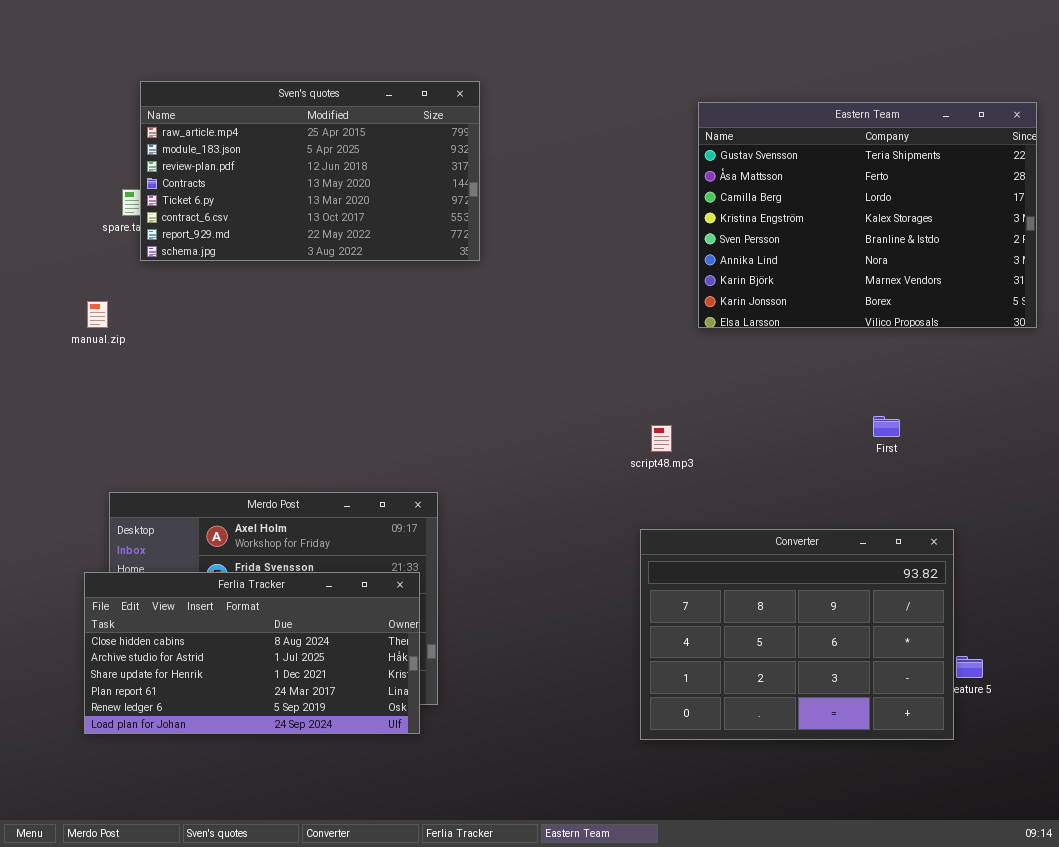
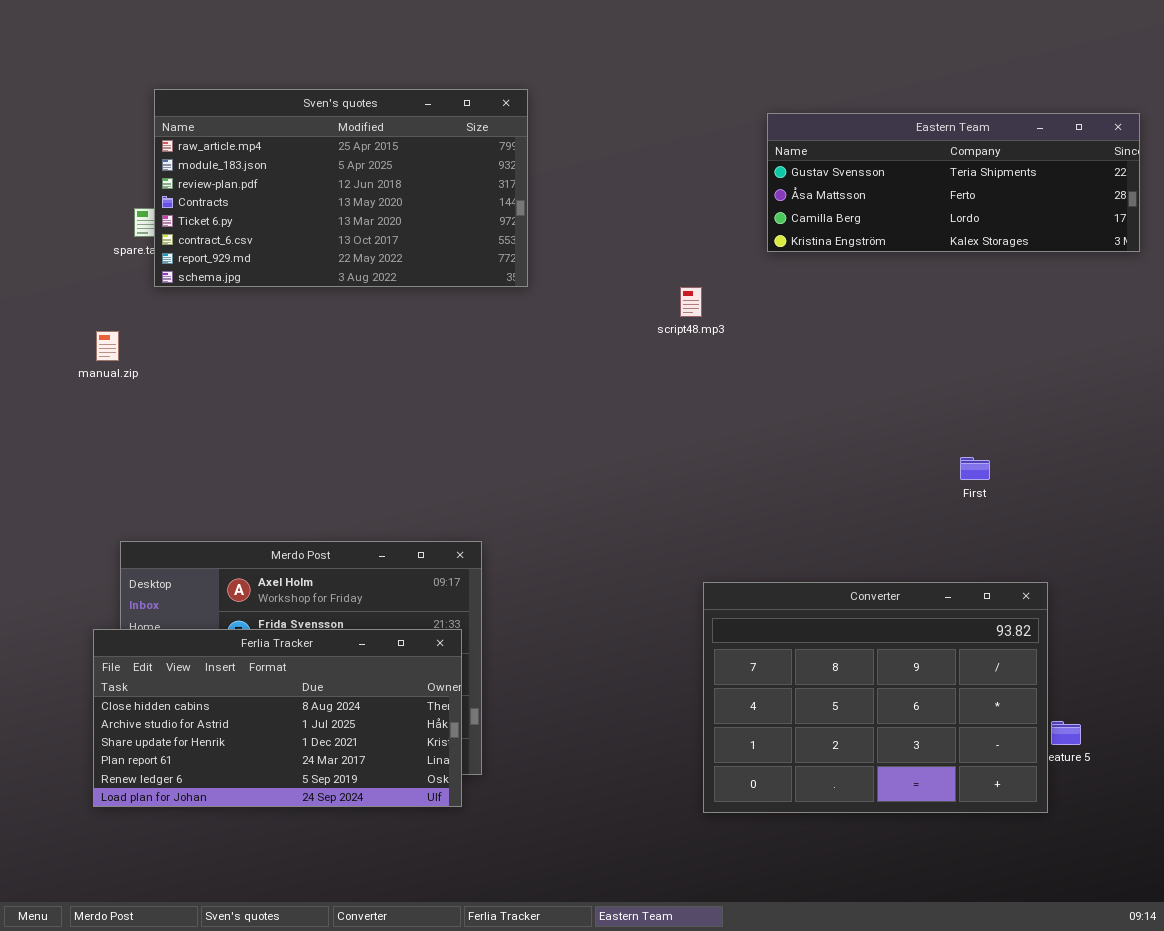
Eastern Team: [698,102,1037,328] -> [767,113,1140,252], resized
script48.mp3: [651,425,672,452] -> [680,287,702,317], moved

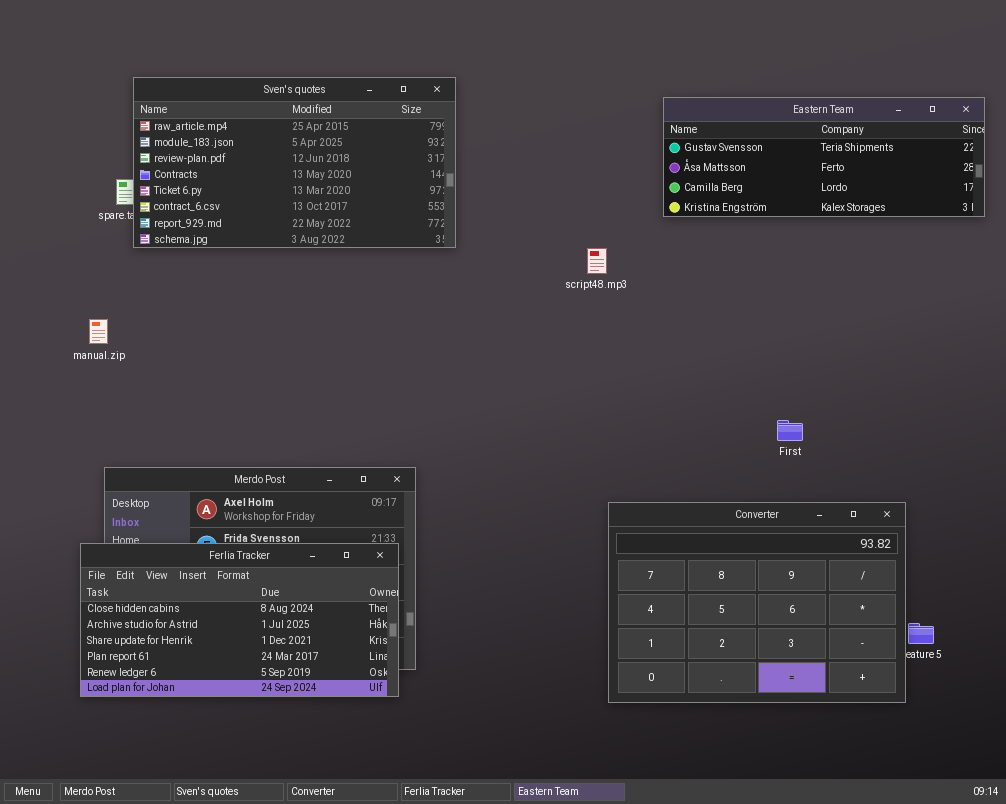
manual.zip: [96,331,119,361] -> [89,319,108,344], moved
First: [960,457,990,480] -> [777,420,803,441], moved

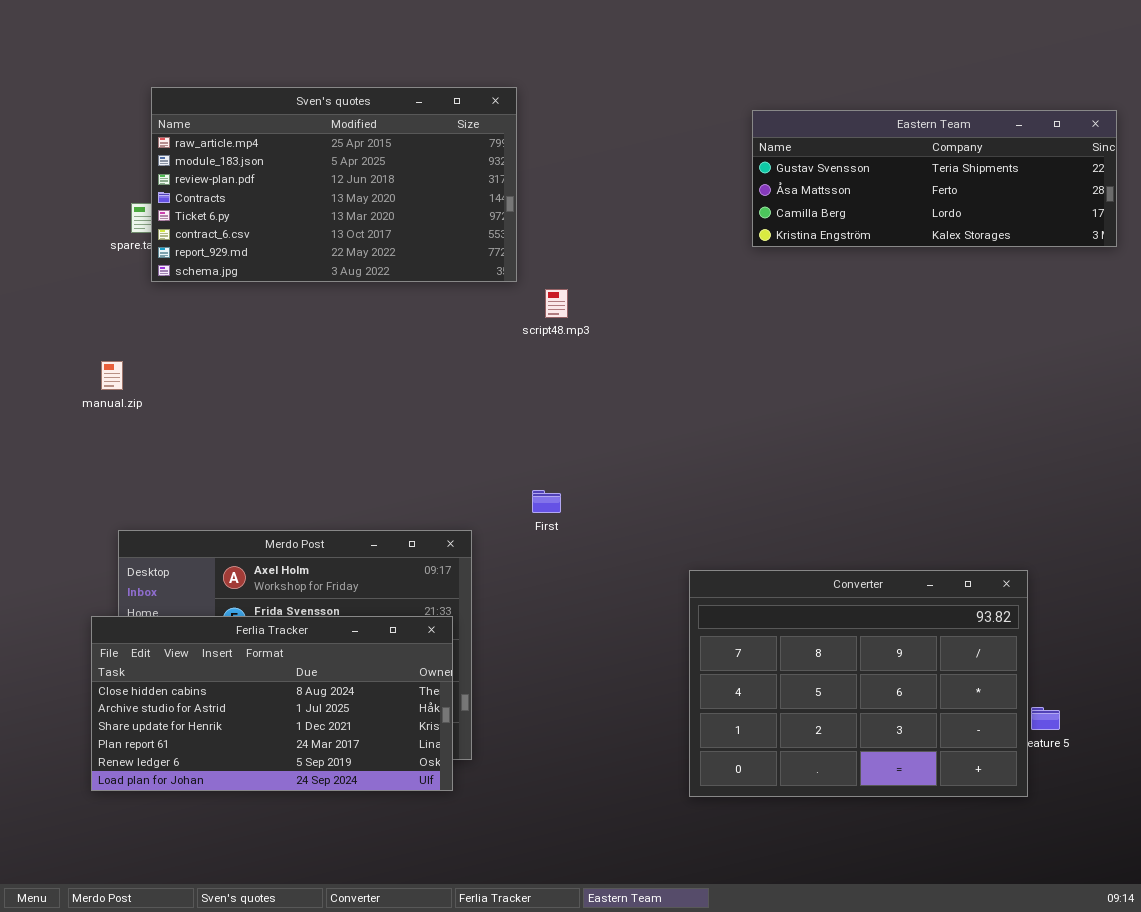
script48.mp3: [587,248,607,274] -> [545,289,568,318], moved
First: [777,420,803,441] -> [532,490,561,513], moved

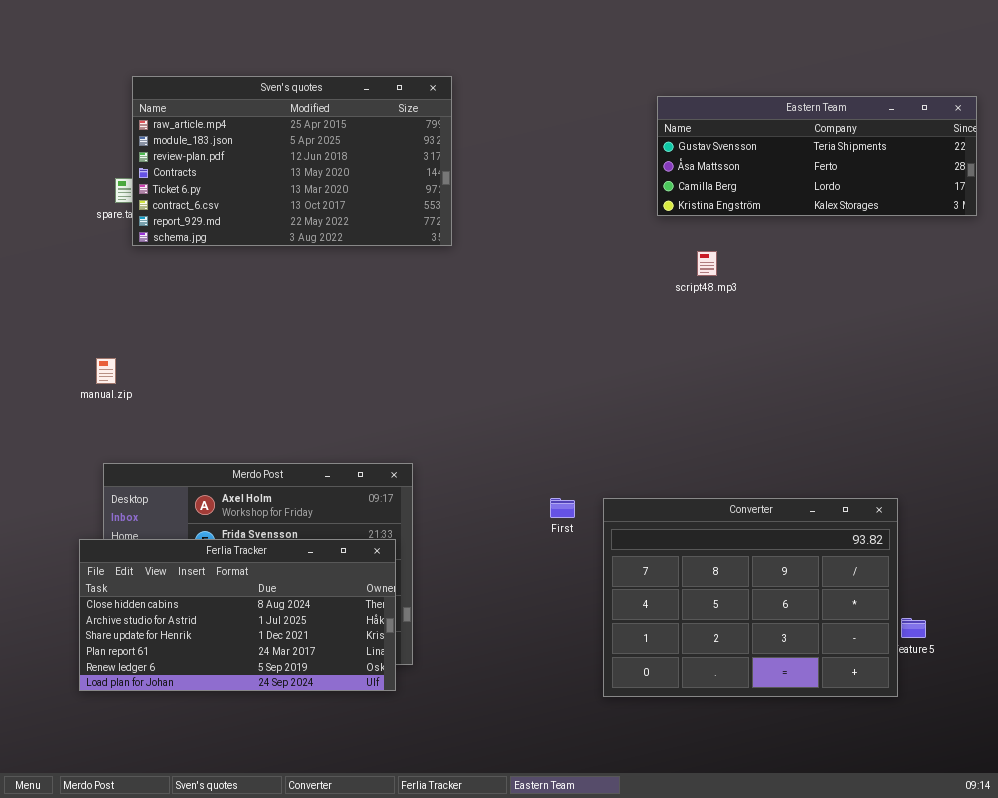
script48.mp3: [545,289,568,318] -> [697,251,717,276], moved
manual.zip: [101,361,123,390] -> [96,358,116,384], moved
First: [532,490,561,513] -> [550,498,575,518], moved

